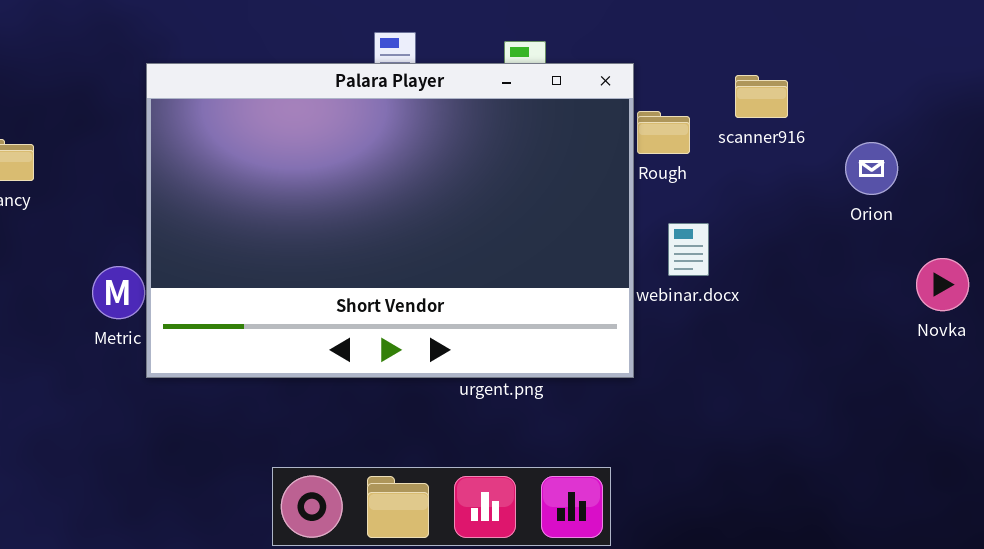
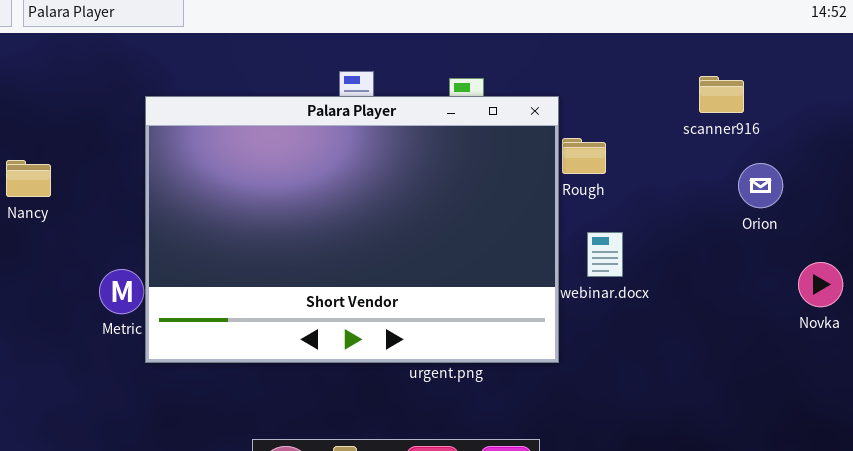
scanner916: [735,75,788,118] -> [699,76,744,113], moved

